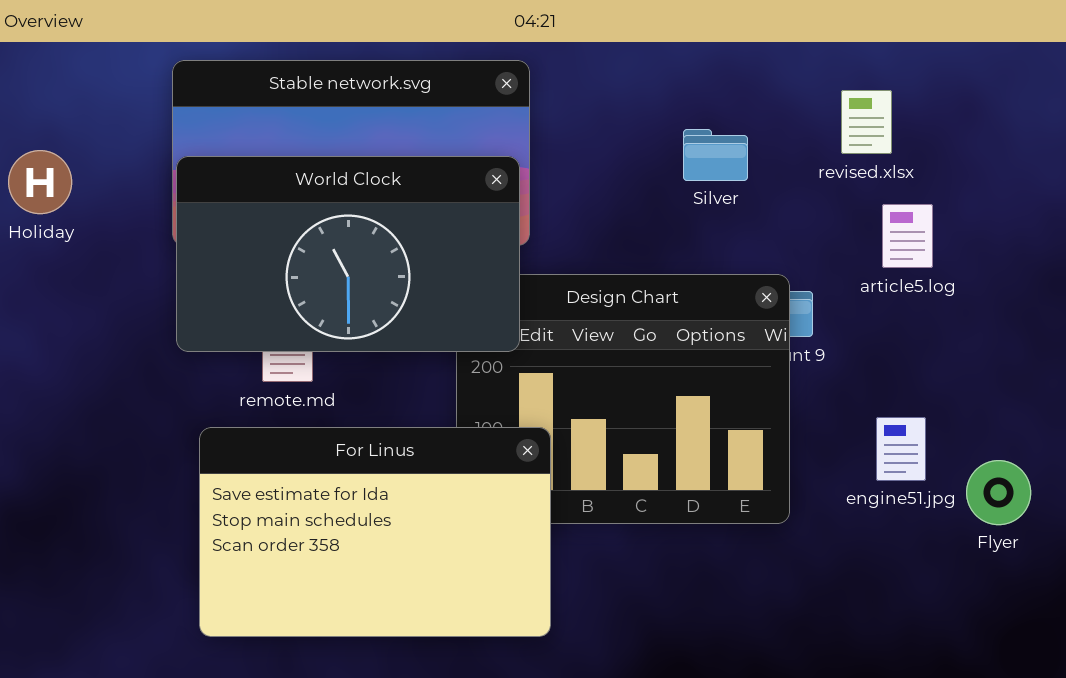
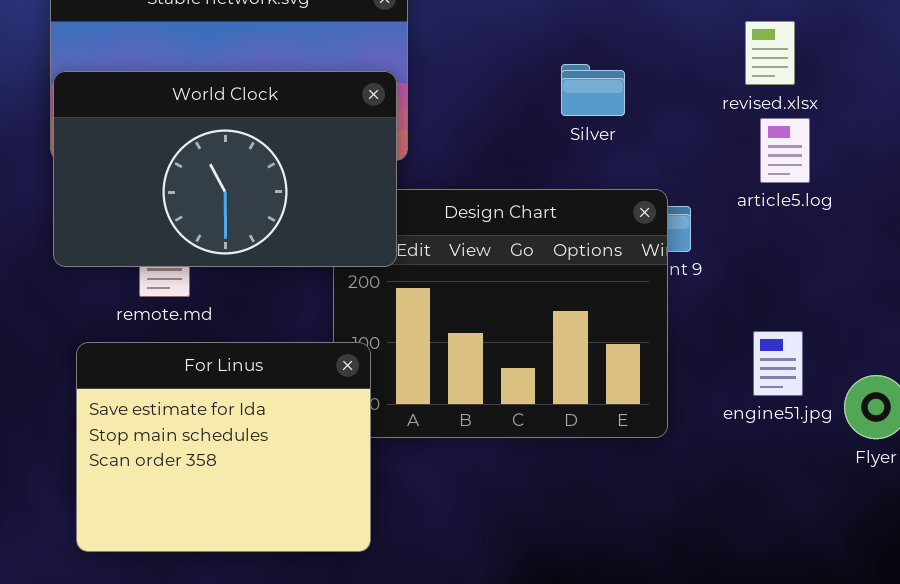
revised.xlsx: [841,90,892,154] -> [745,21,795,85], moved
Silver: [683,129,748,181] -> [561,64,625,116], moved
For Linus: [199,427,551,637] -> [76,342,371,552], resized

